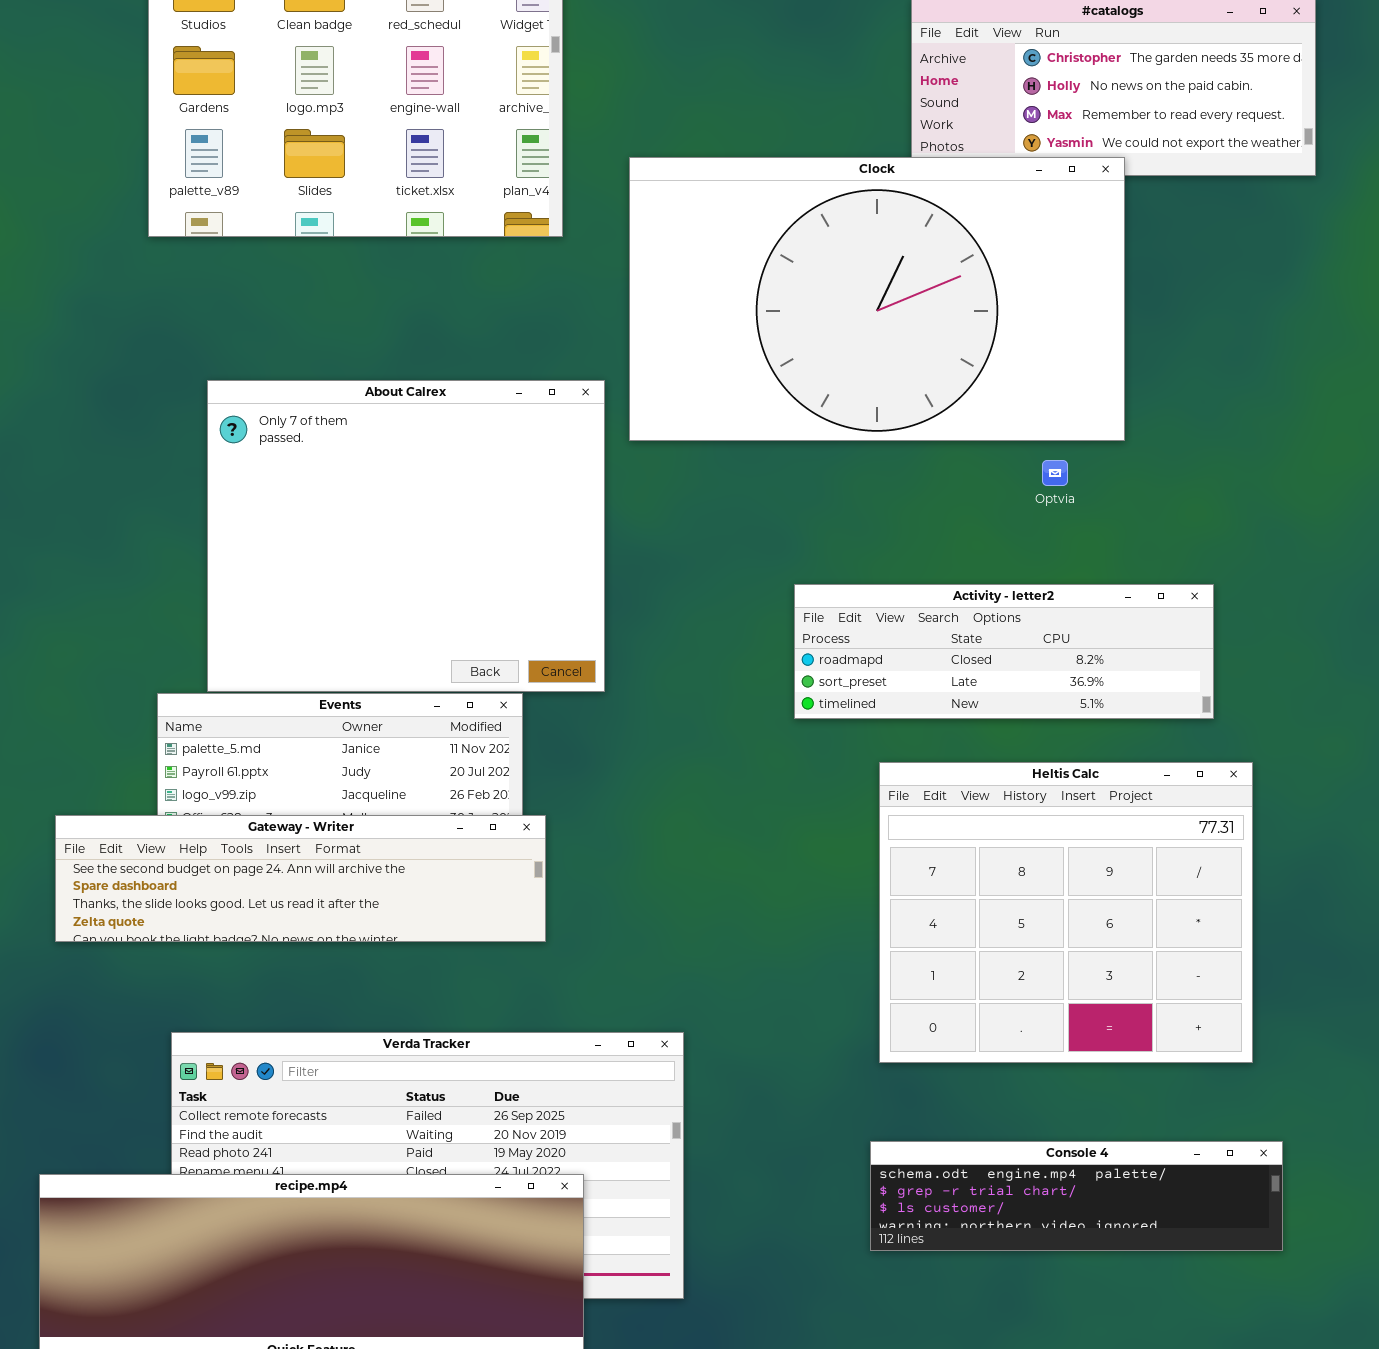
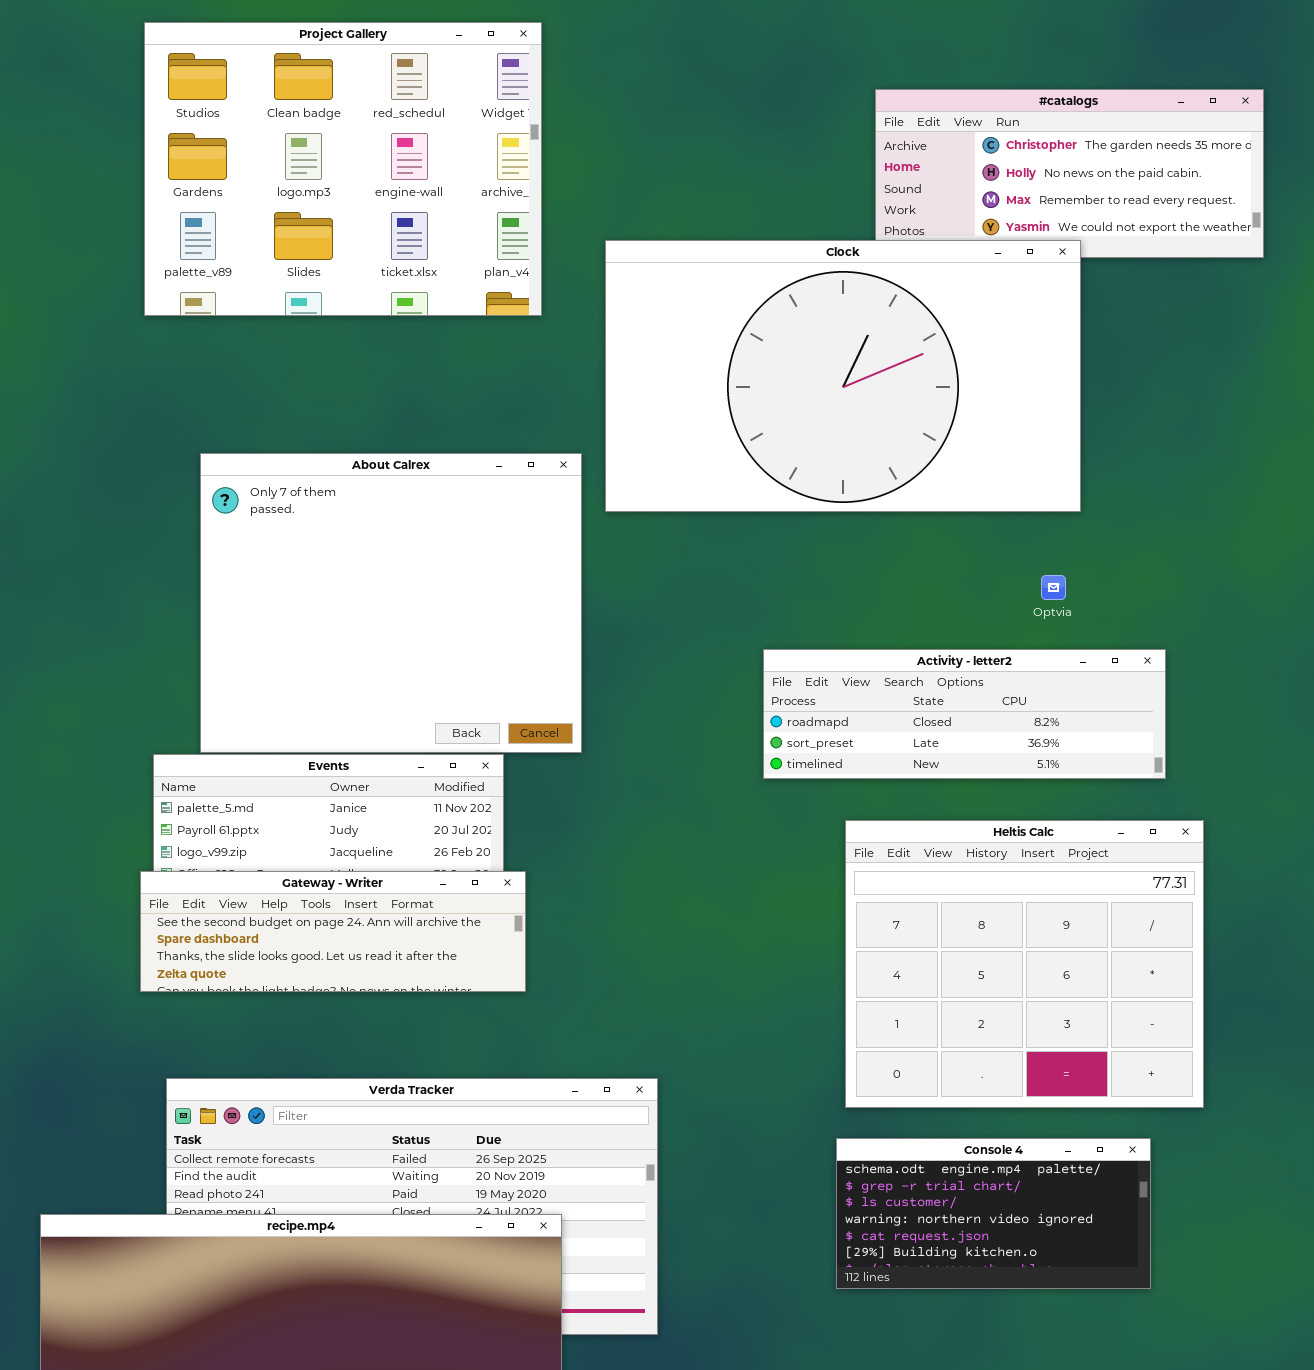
Optvia: [1042,460,1068,486] -> [1041,575,1066,600], moved
Gateway - Writer: [55,815,546,942] -> [140,871,526,992], resized
Console 4: [870,1141,1283,1251] -> [836,1138,1151,1289], resized

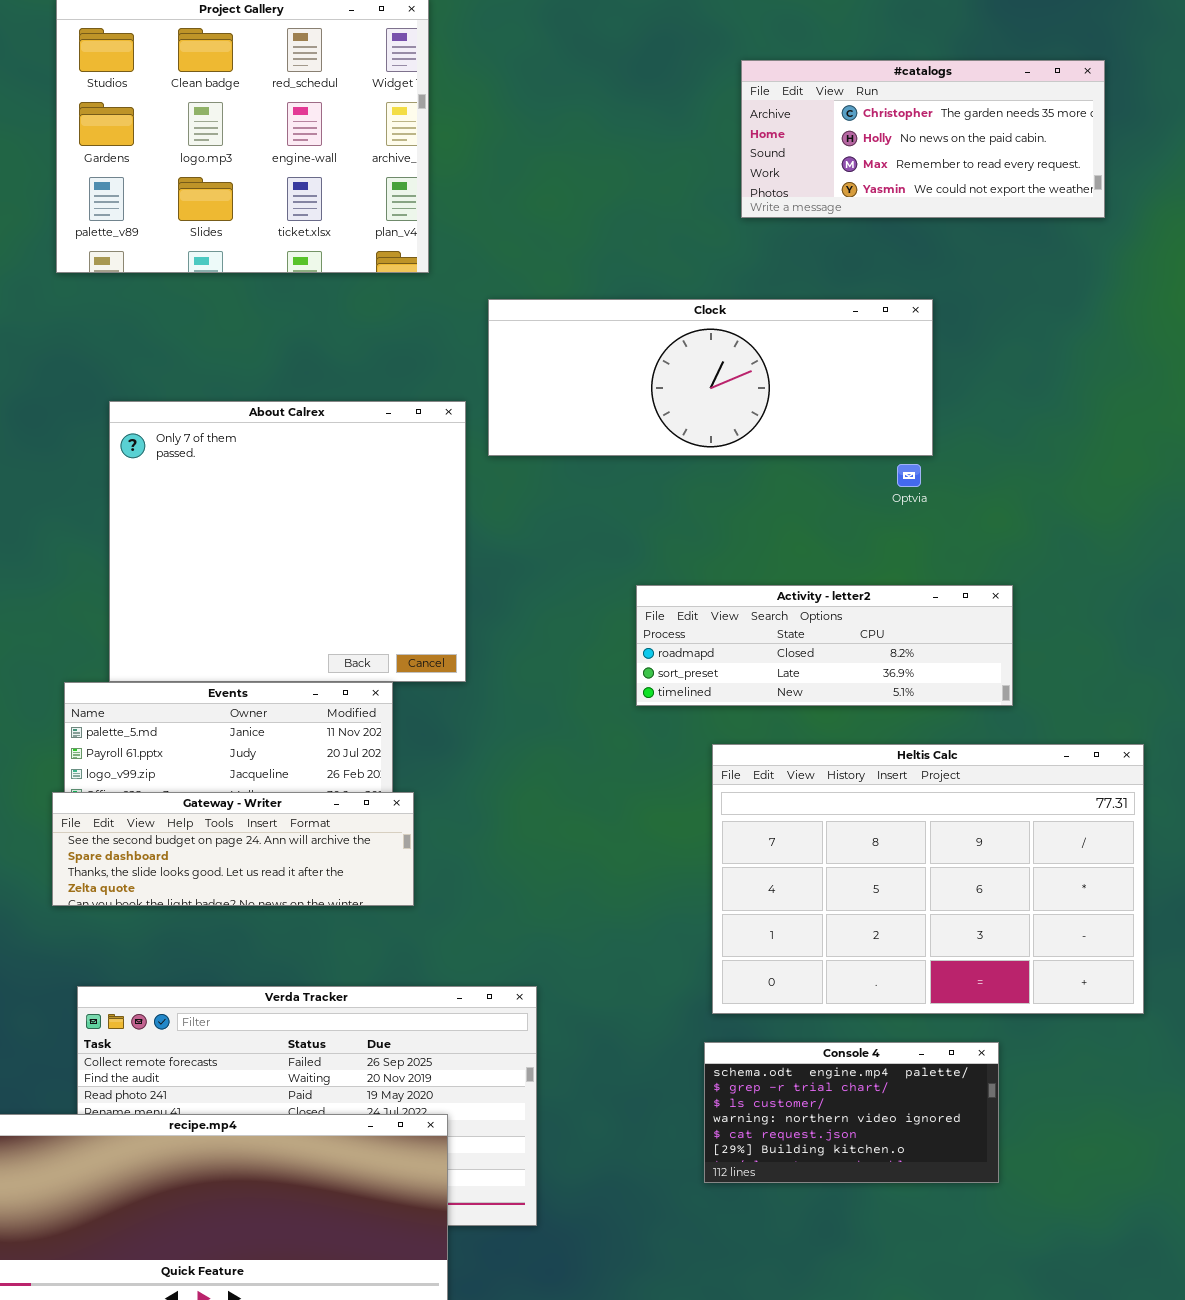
Clock: [605,240,1081,512] -> [488,299,933,456], resized
Optvia: [1041,575,1066,600] -> [897,464,921,487], moved
Heltis Calc: [845,820,1204,1108] -> [712,744,1144,1014], resized

